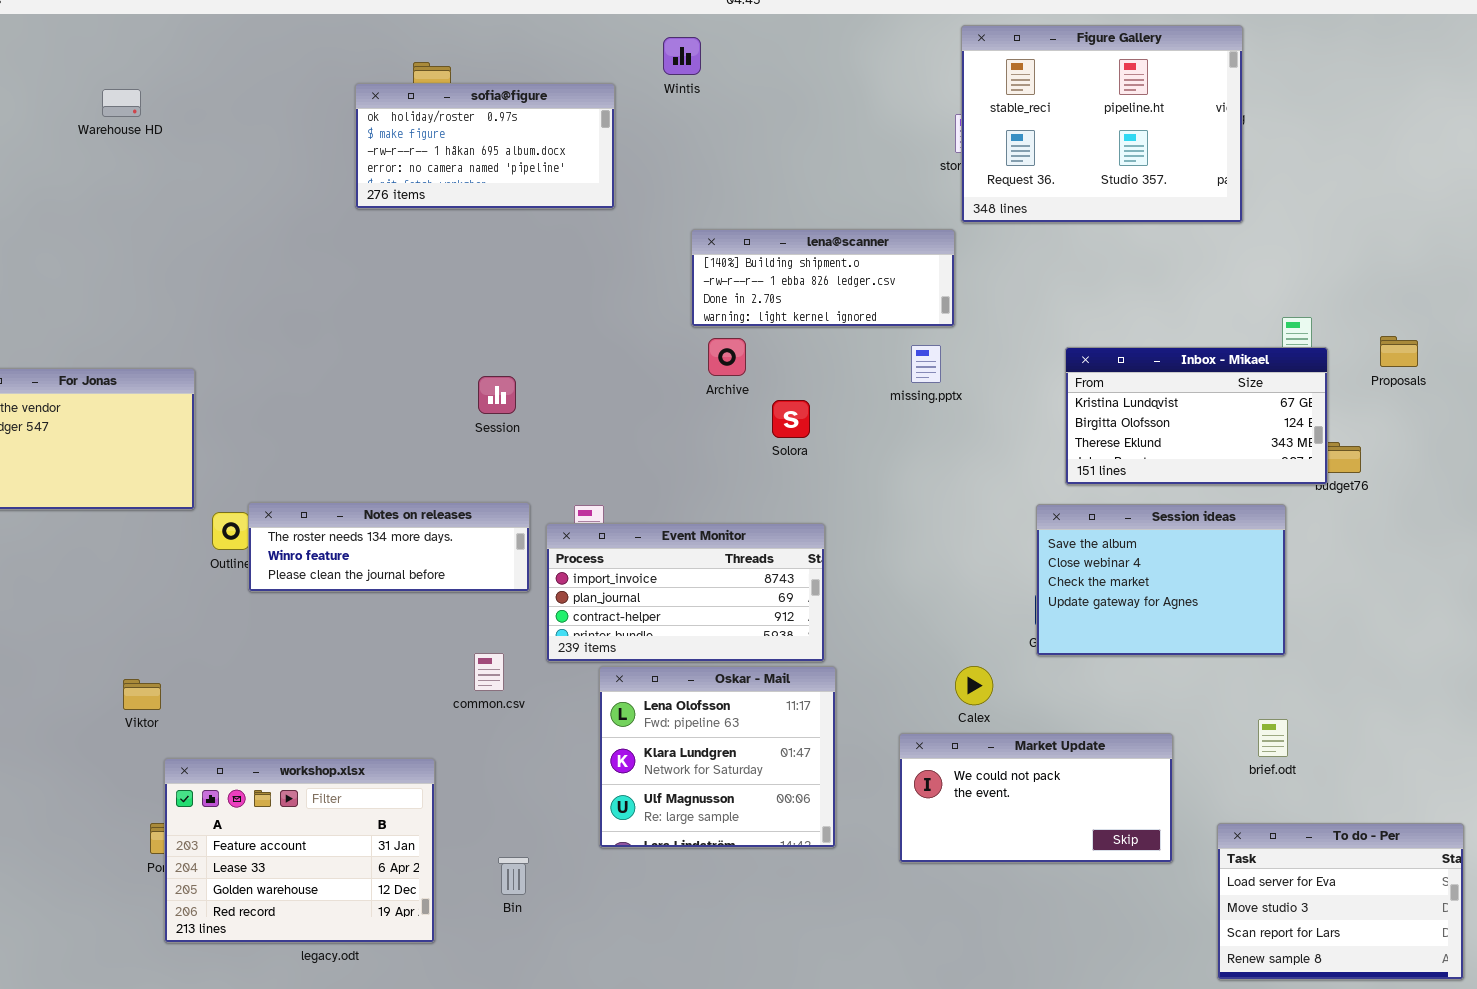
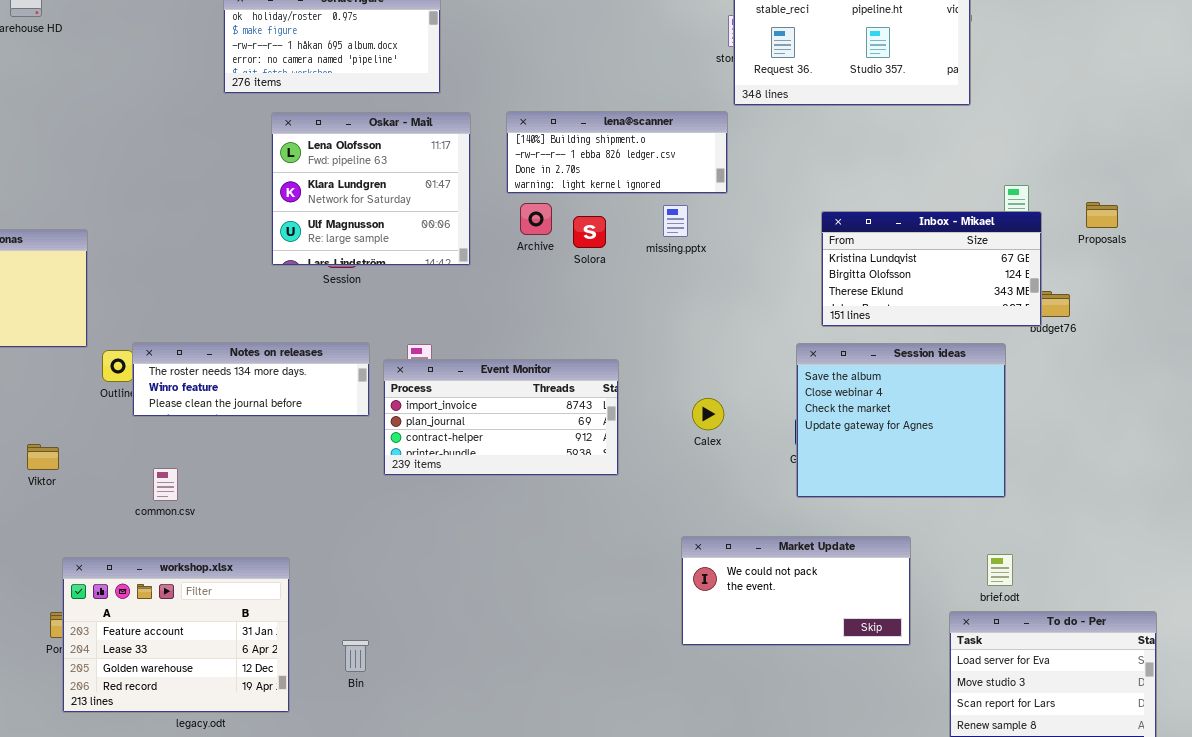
missing.pptx: [911,345,941,383] -> [663,205,688,237], moved
Solora: [772,400,810,438] -> [573,216,606,248], moved
Session ideas: [1036,504,1286,656] -> [796,343,1006,498], resized
common.csv: [474,653,504,691] -> [153,468,178,501], moved
Oskar - Mail: [599,666,836,848] -> [271,112,471,266], moved
Calex: [955,666,993,705] -> [692,398,724,430], moved
Viktor: [123,679,161,710] -> [27,444,59,470], moved
brief.odt: [1258,719,1288,757] -> [987,554,1013,586], moved

